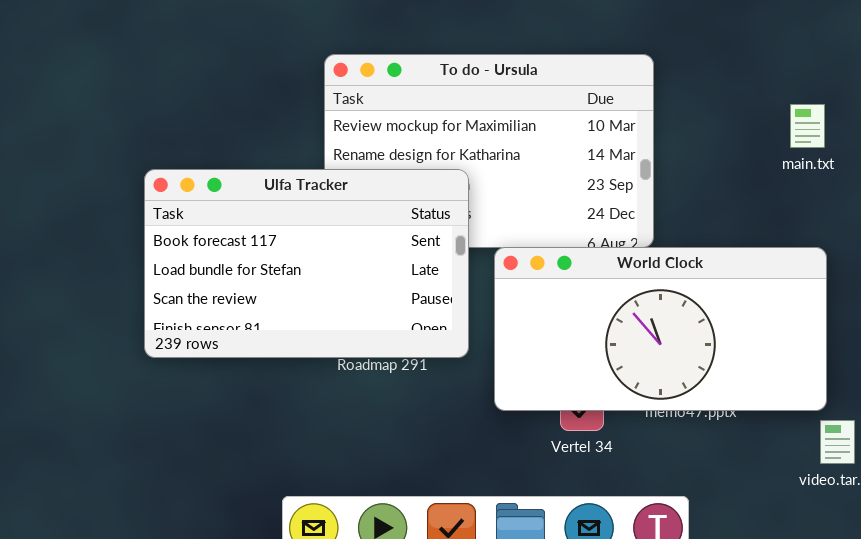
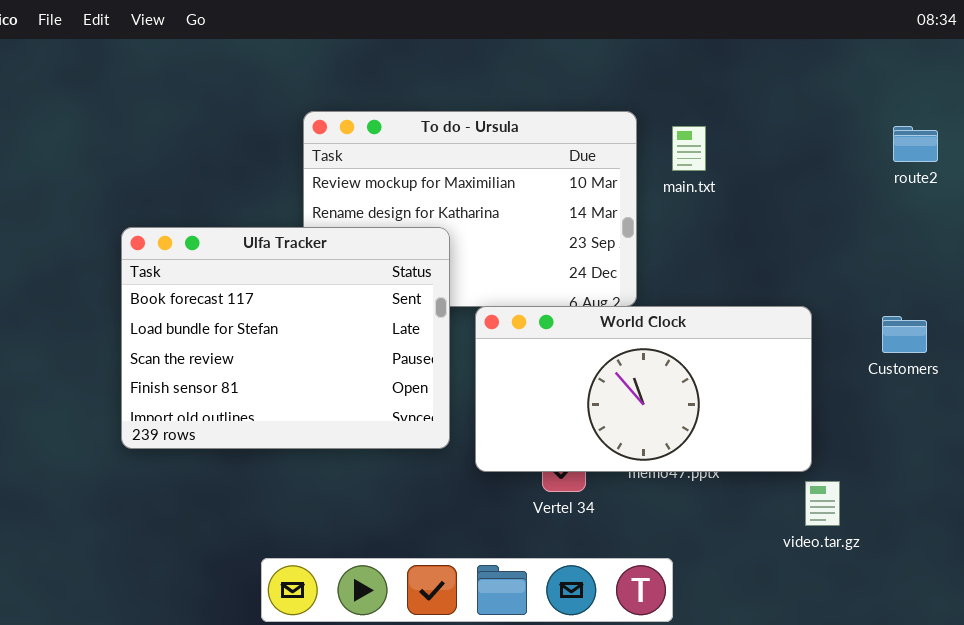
main.txt: [790,104,825,148] -> [672,126,706,171], moved
Ulfa Tracker: [144,169,469,358] -> [121,227,450,449], resized

